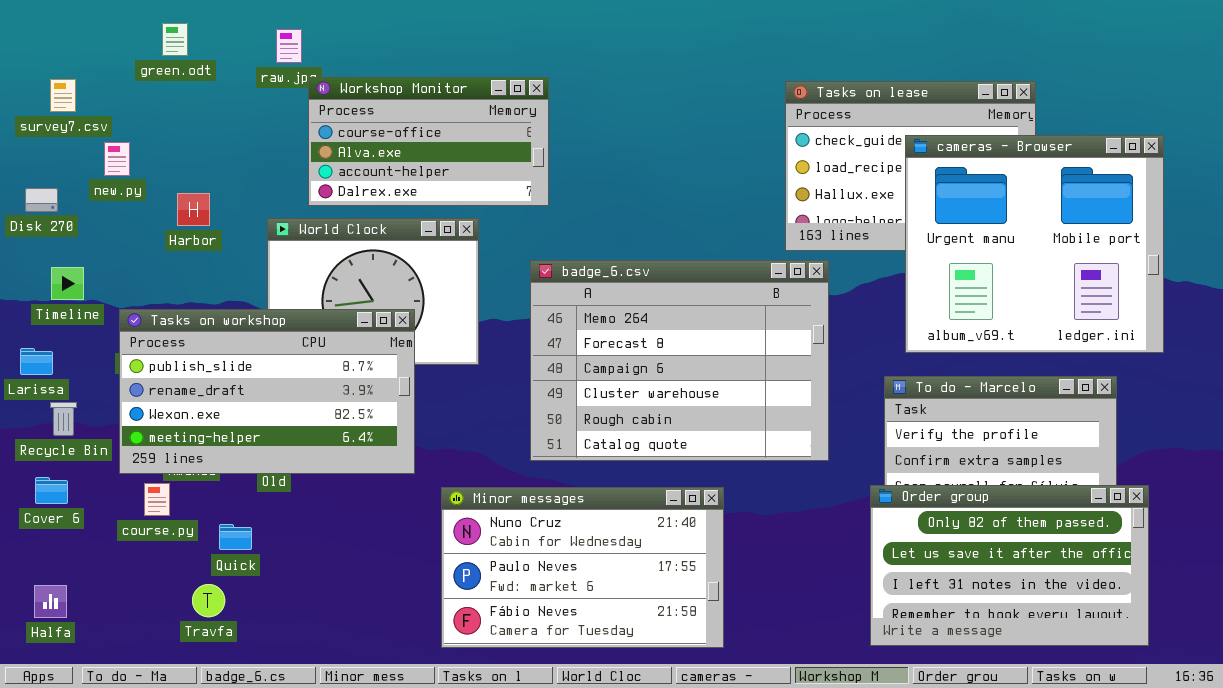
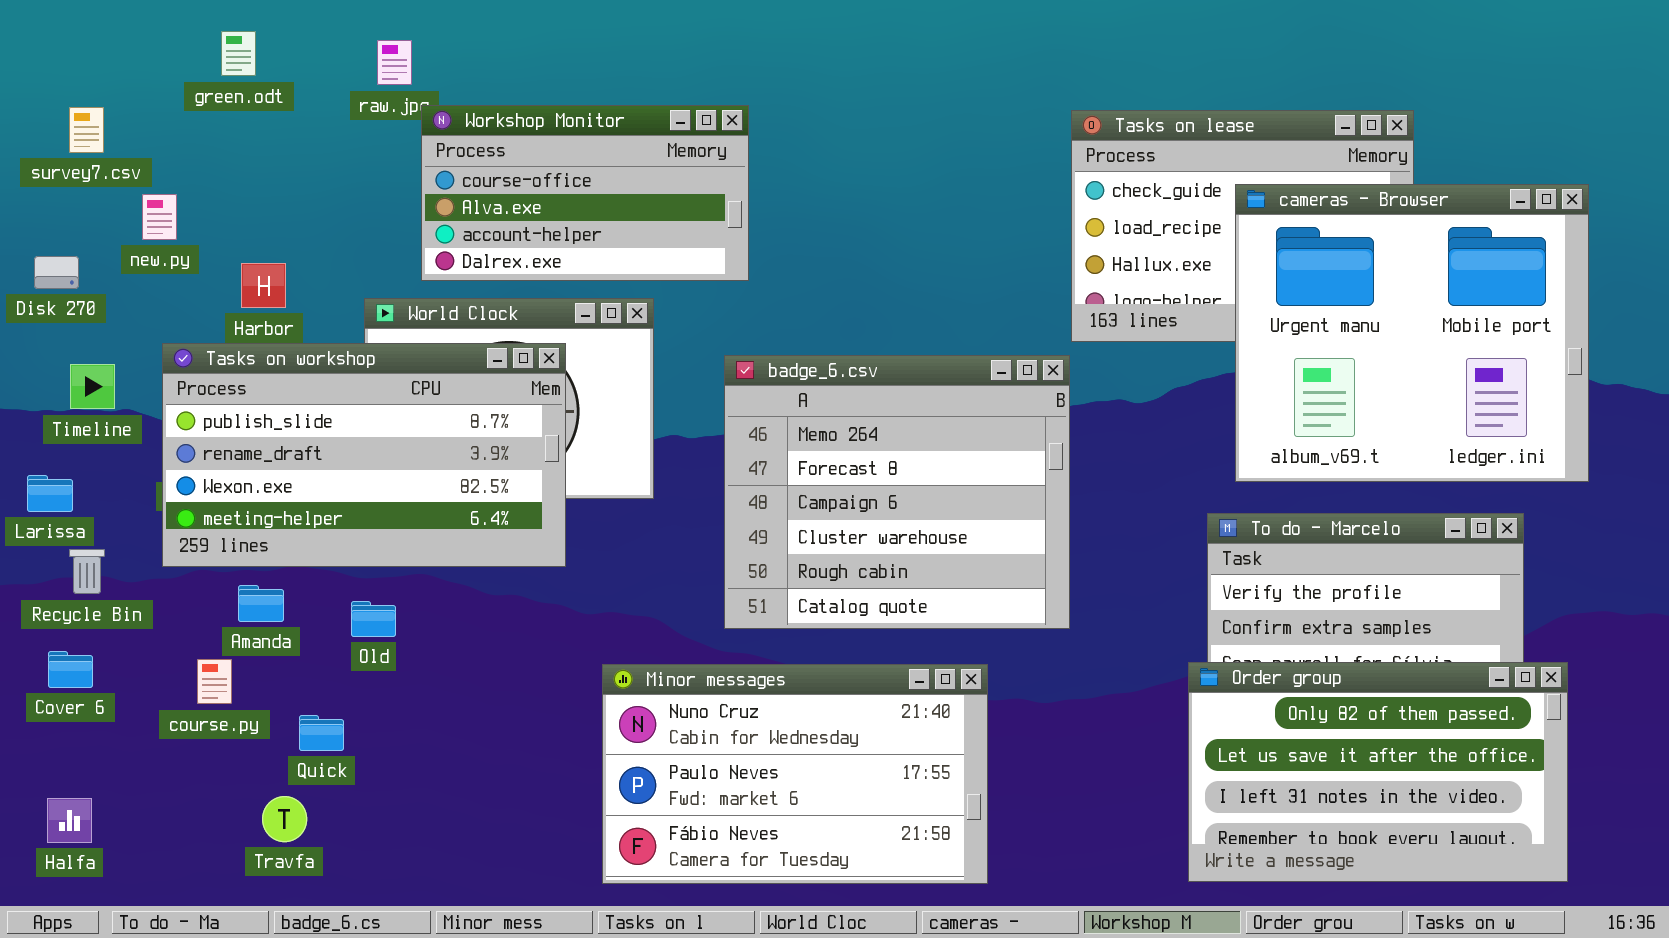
badge_6.csv: [530,260,829,461] -> [724,355,1070,629], resized
Tasks on workshop: [119,309,415,474] -> [162,343,566,567], moved

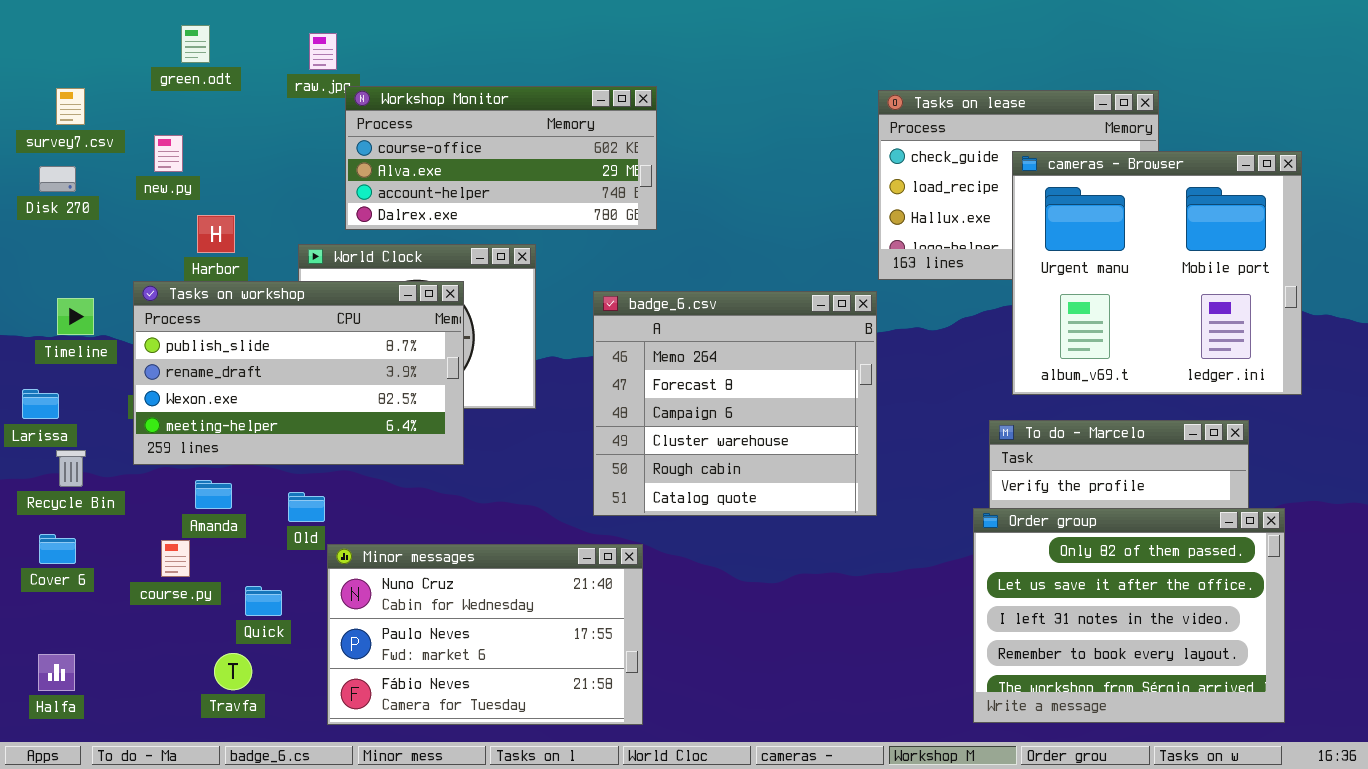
Workshop Monitor: [421,105,749,281] -> [345,86,657,230], resized
new.py: [142,194,177,240] -> [154,135,183,172], moved
Disk 270: [34,256,79,289] -> [39,166,76,192], moved
Order group: [1188,662,1568,882] -> [973,508,1285,723], resized
Minor messages: [602,664,988,884] -> [327,544,643,725], moved

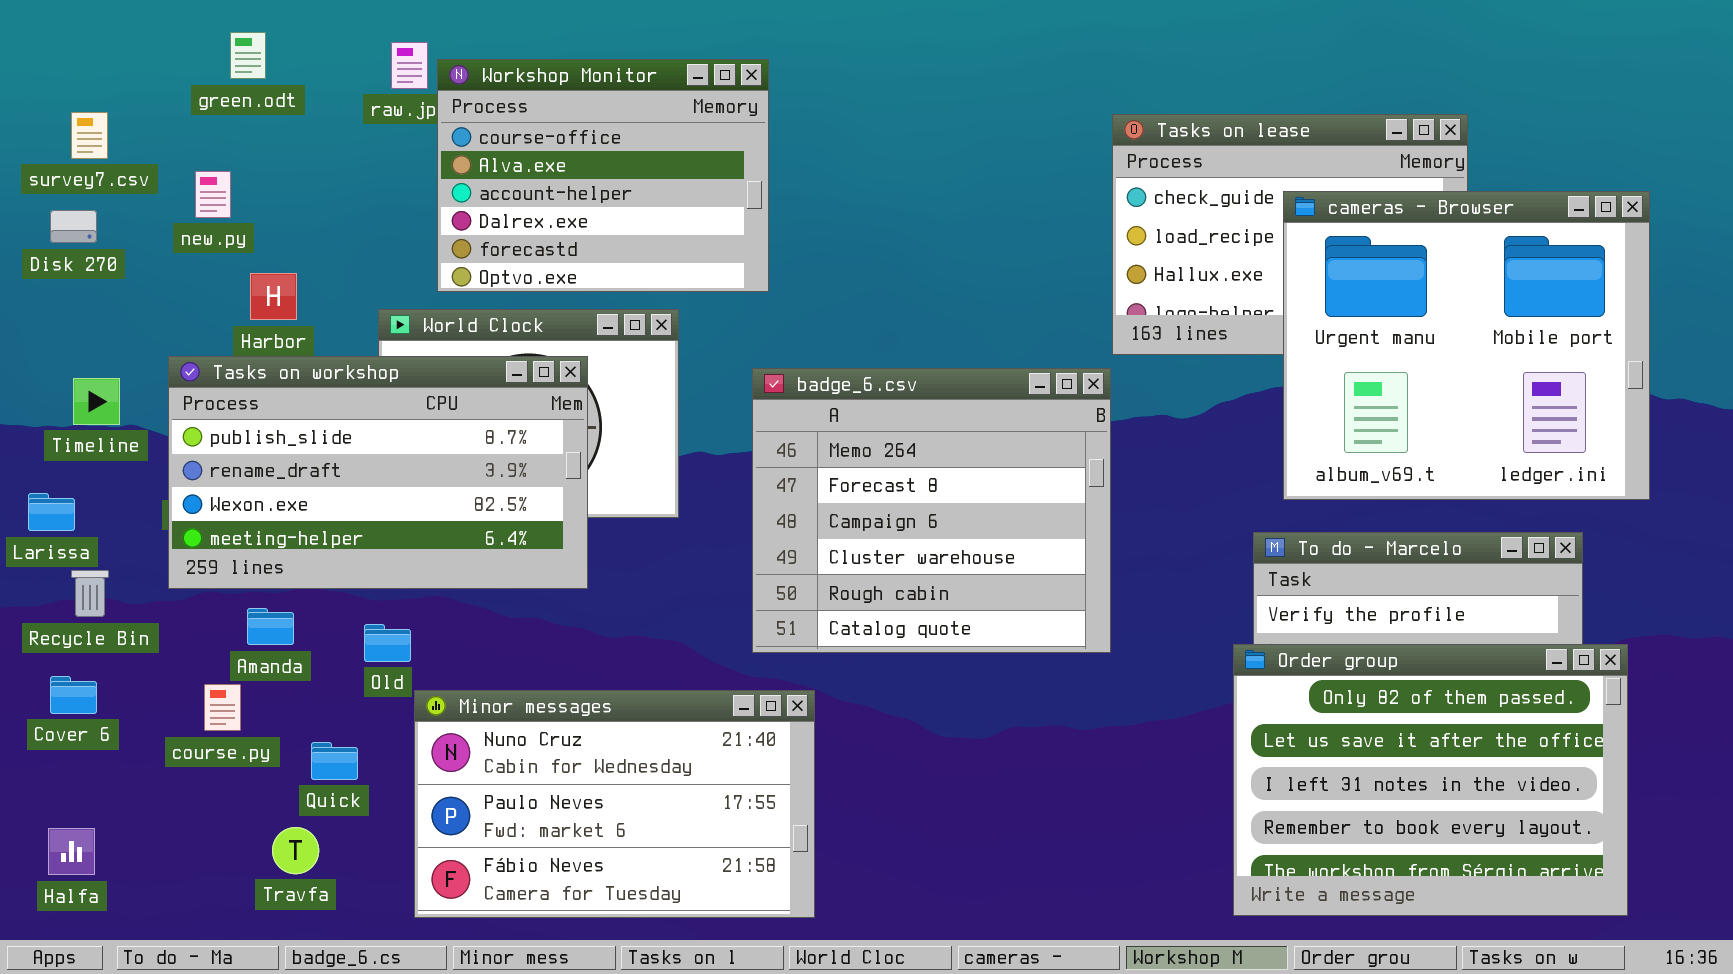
Workshop Monitor: [345,86,657,230] -> [437,59,769,292], resized

